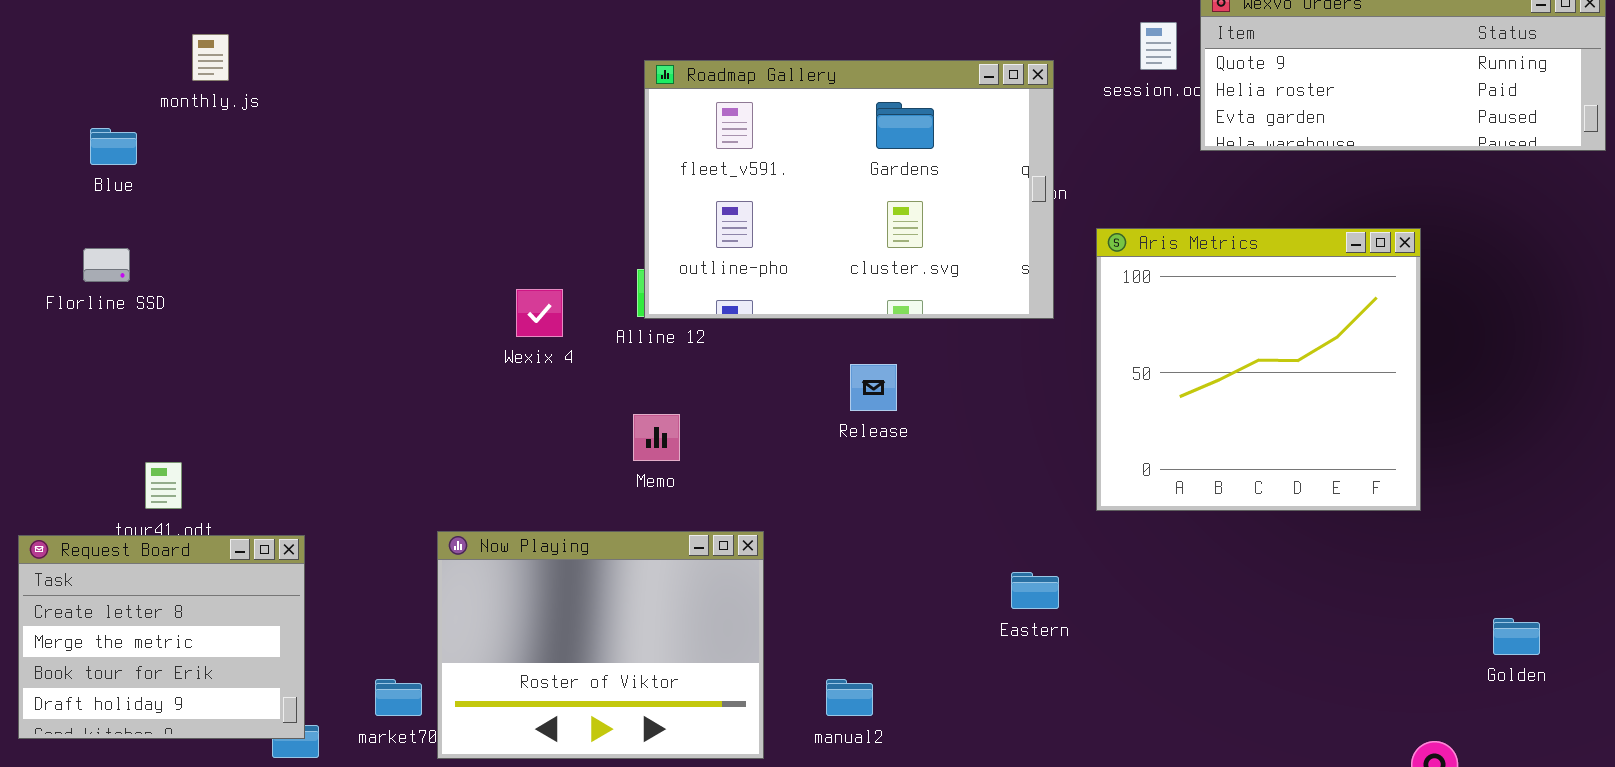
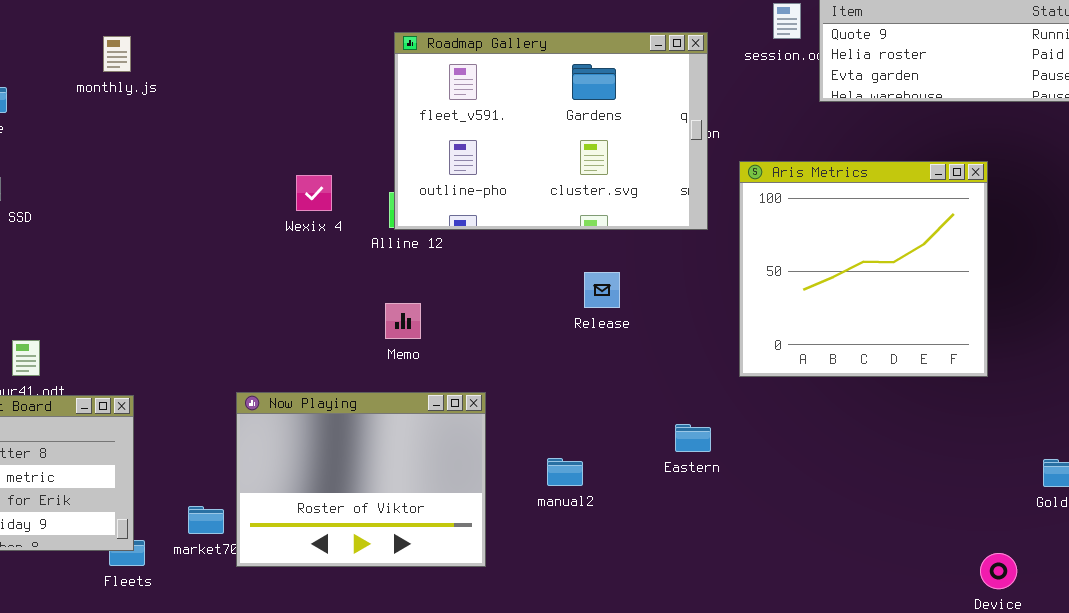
monthly.js: [192,34,229,81] -> [103,36,131,72], moved
Wexix 4: [516,289,563,337] -> [296,175,332,211], moved
Release: [850,364,897,411] -> [584,272,620,308], moved
manual2: [826,679,873,716] -> [547,458,583,486], moved

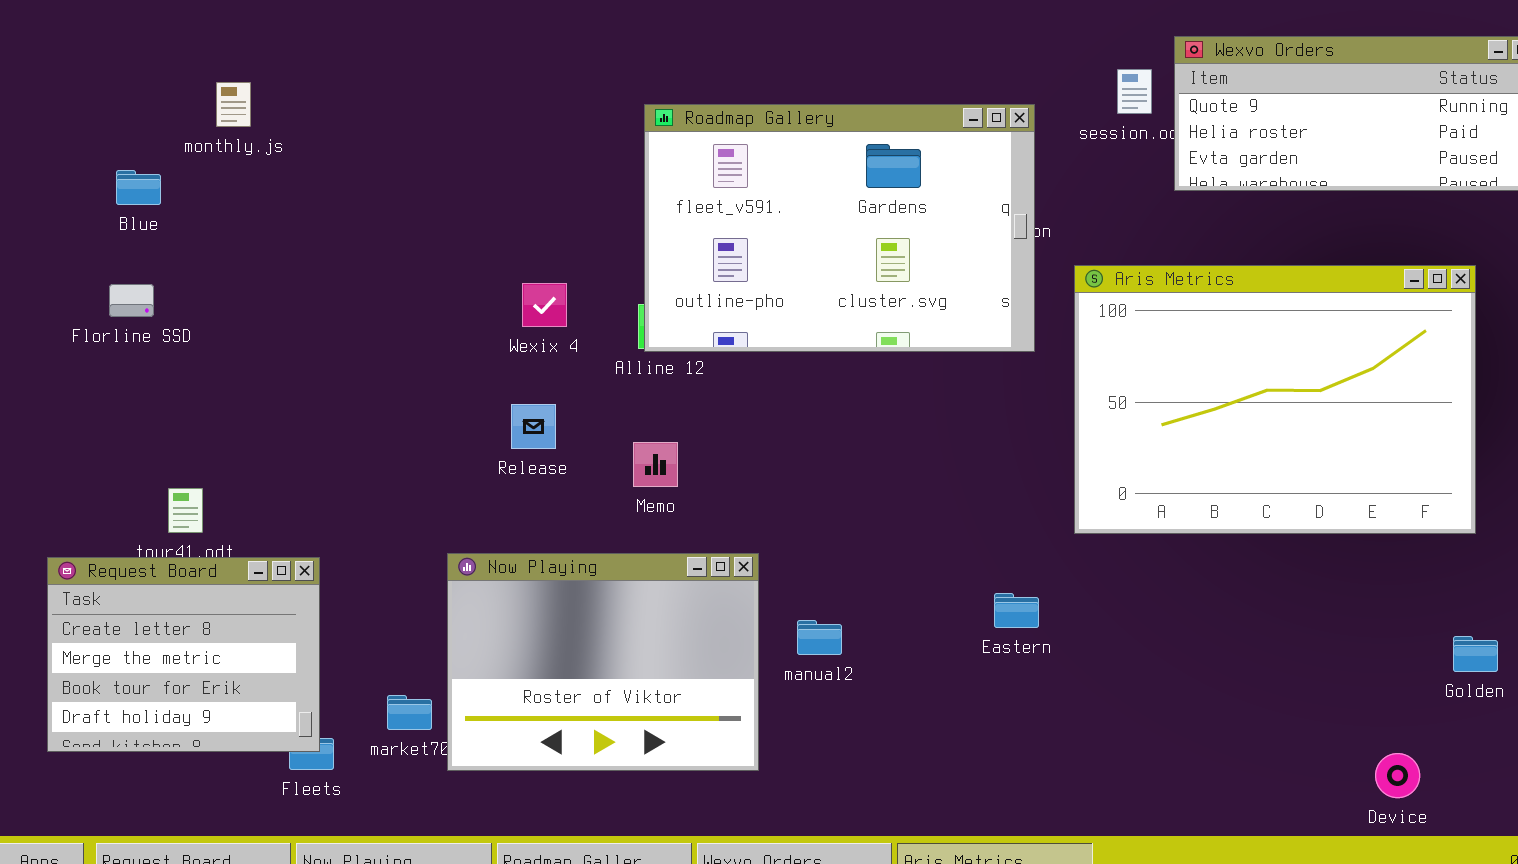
monthly.js: [103,36,131,72] -> [216,82,251,127], moved
Aris Metrics: [739,161,988,377] -> [1074,265,1476,534], resized
Release: [584,272,620,308] -> [511,404,556,449], moved
manual2: [547,458,583,486] -> [797,620,842,655], moved

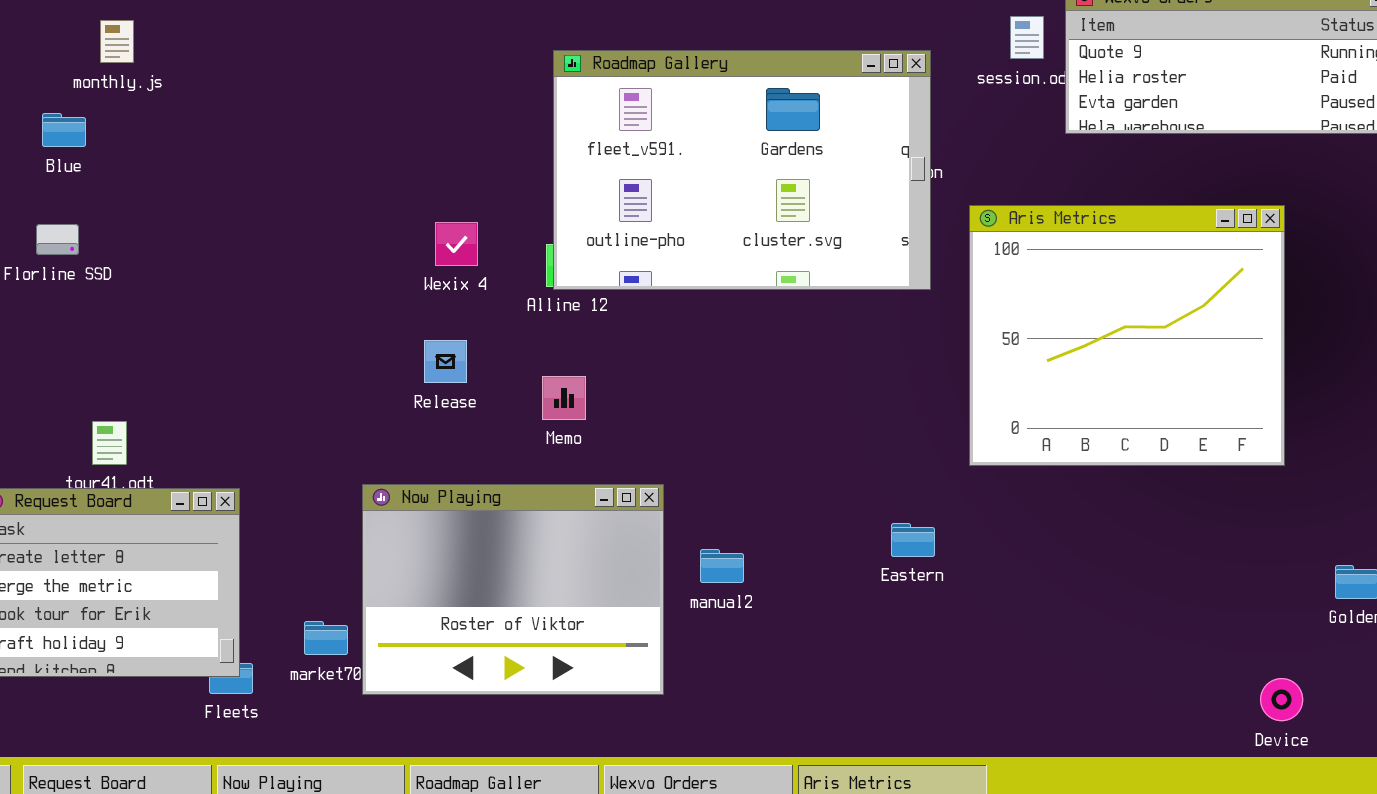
monthly.js: [216,82,251,127] -> [100,20,134,63], moved
Aris Metrics: [1074,265,1476,534] -> [969,205,1285,466], resized

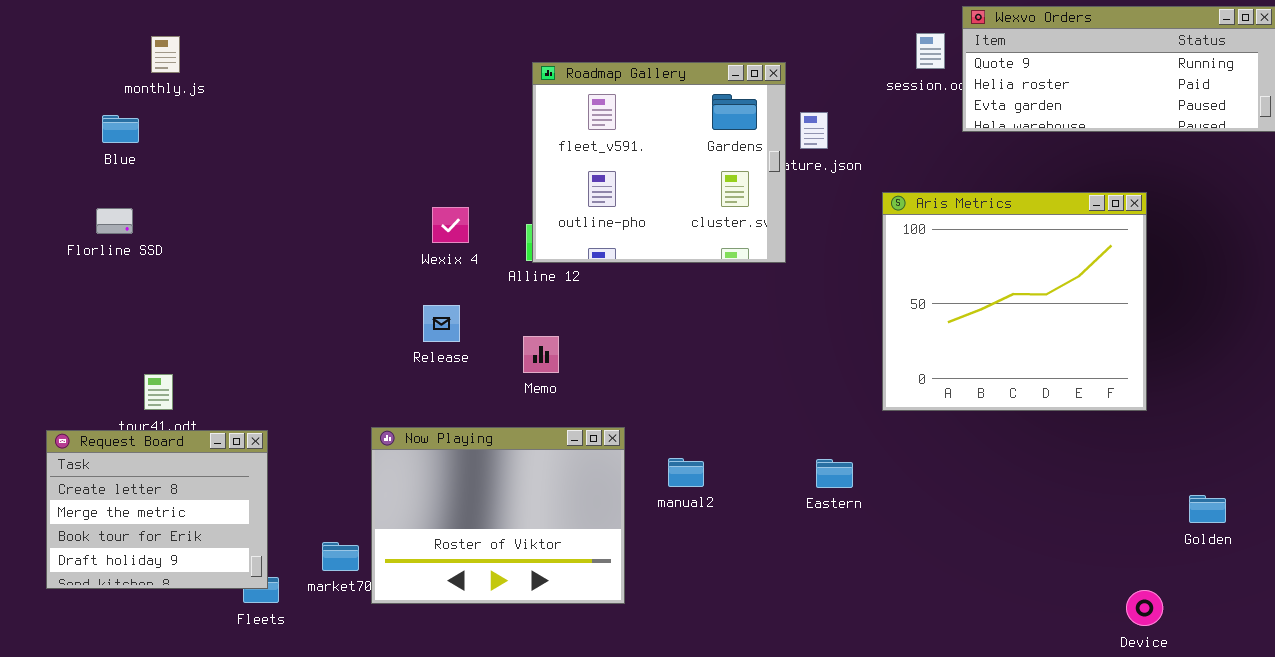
Roadmap Gallery: [553,50,931,290] -> [532,62,786,263], resized
manual2: [700,549,744,583] -> [668,458,704,487], moved

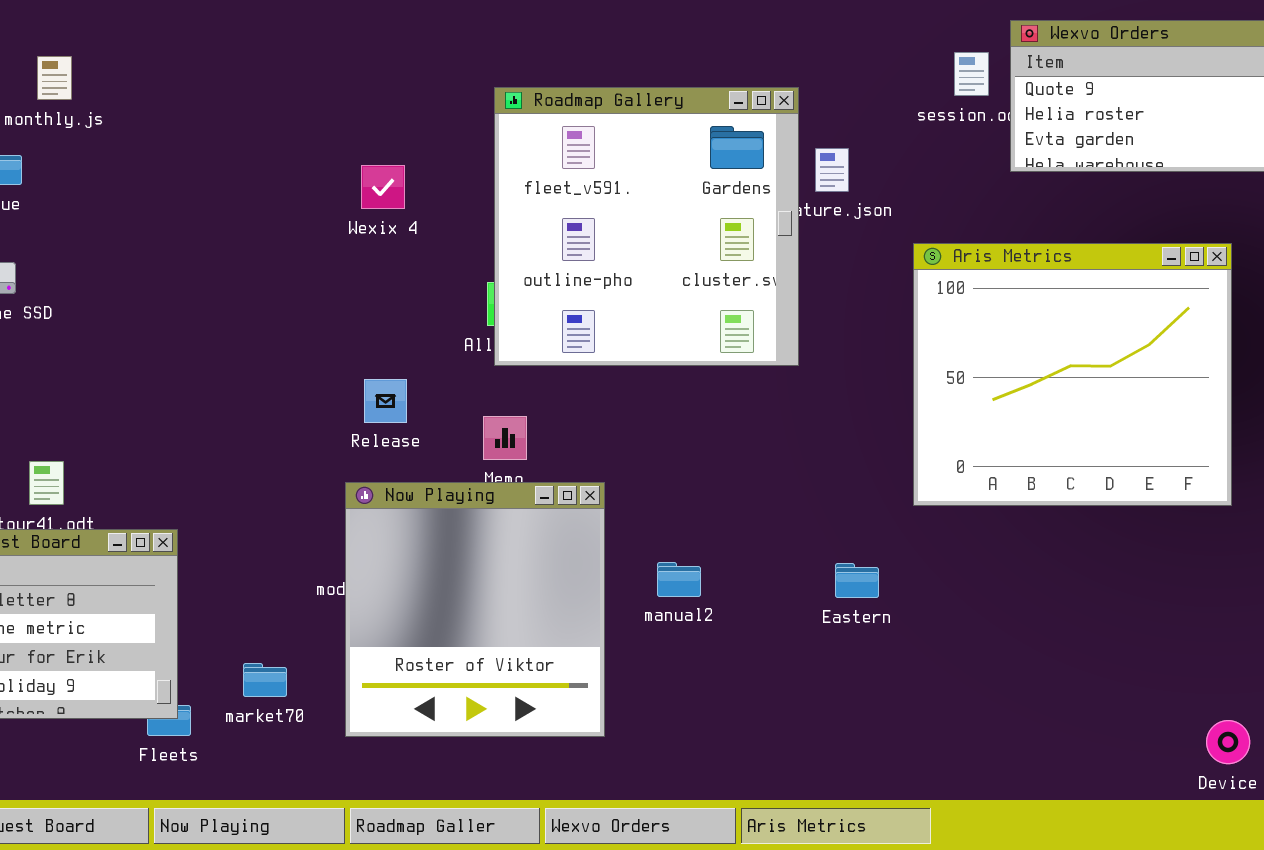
Roadmap Gallery: [532,62,786,263] -> [494,87,799,366], resized
Wexix 4: [432,207,469,243] -> [361,165,405,209], moved
Now Playing: [371,427,625,604] -> [345,482,605,737], resized

